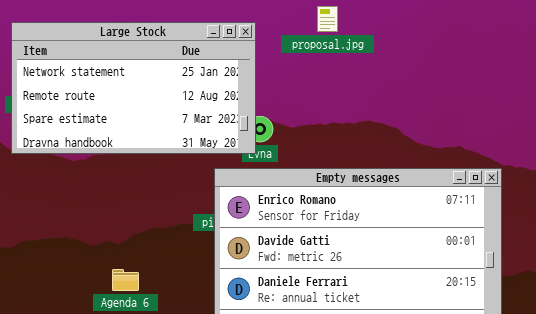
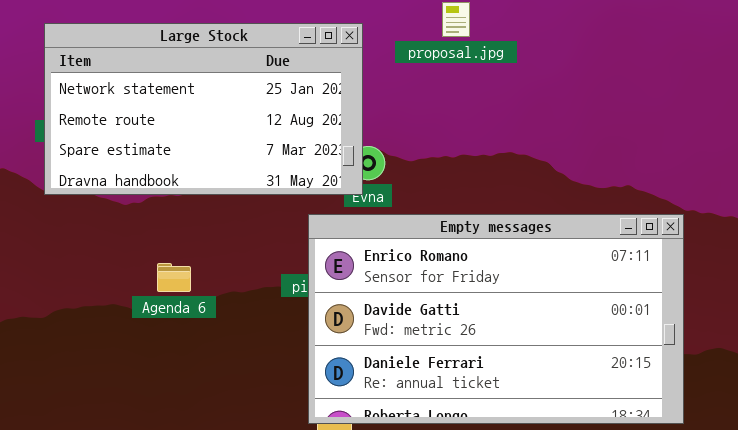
Agenda 6: [112,269,139,291] -> [157,263,191,292], moved

